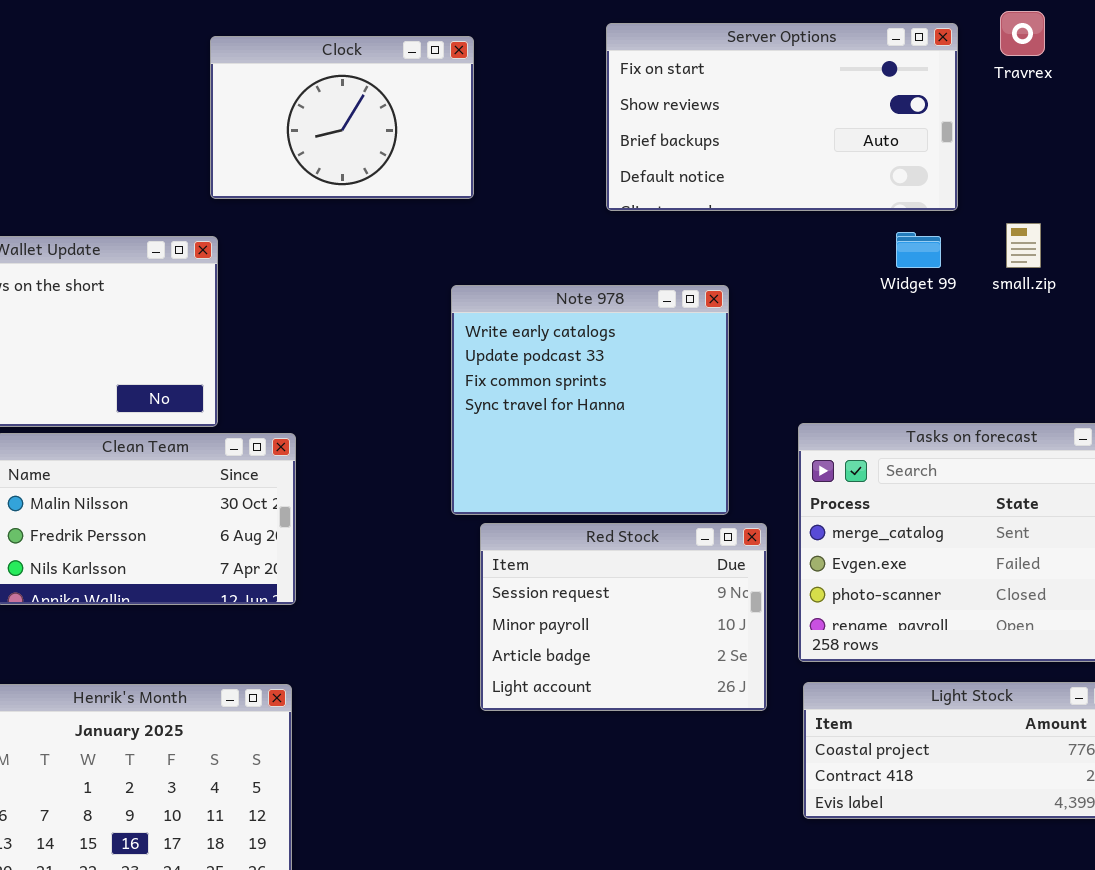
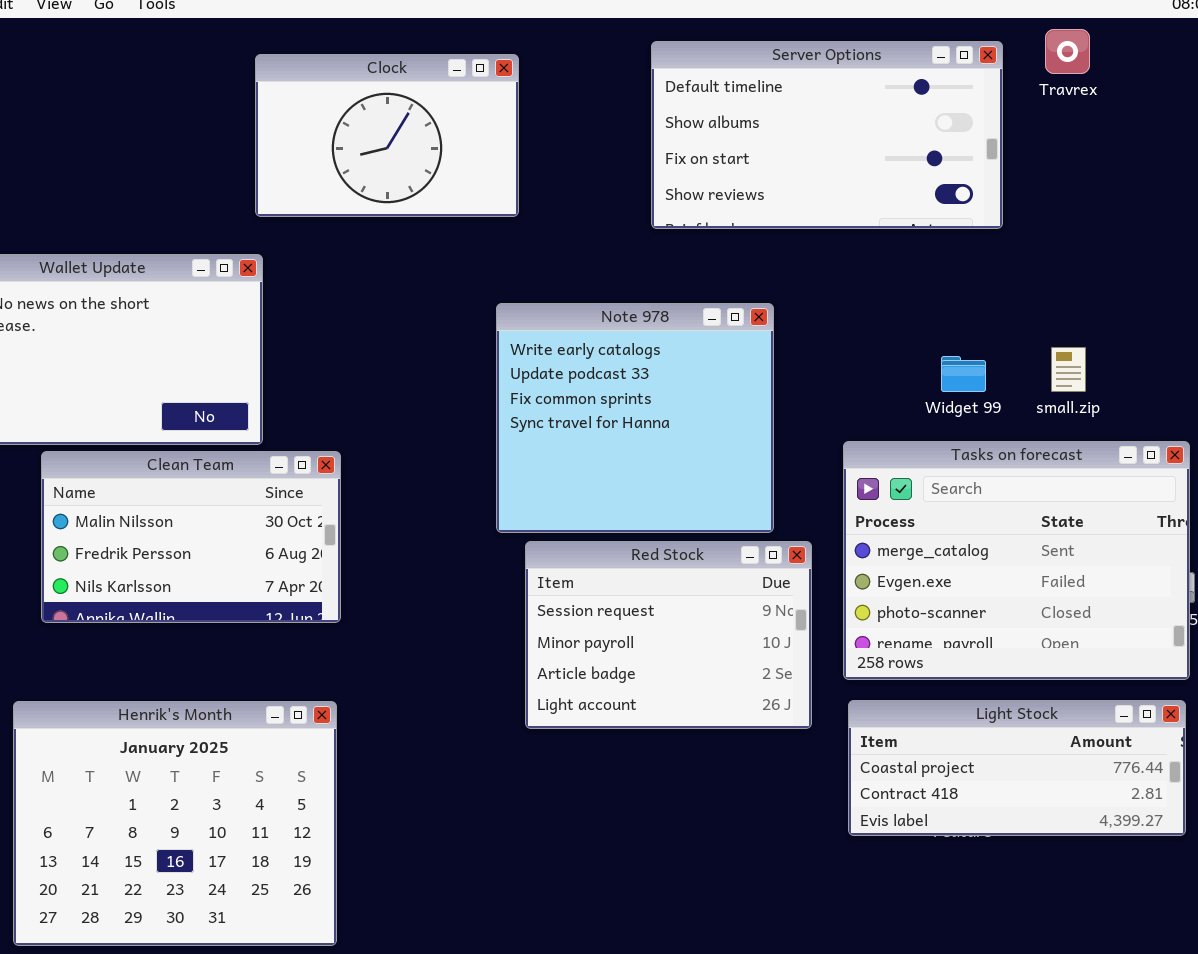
Server Options: [606,23,958,211] -> [651,41,1003,229], scrolled up 2 rows
small.zip: [1006,223,1041,268] -> [1051,347,1086,392], moved
Widget 99: [896,232,941,268] -> [941,356,986,392], moved

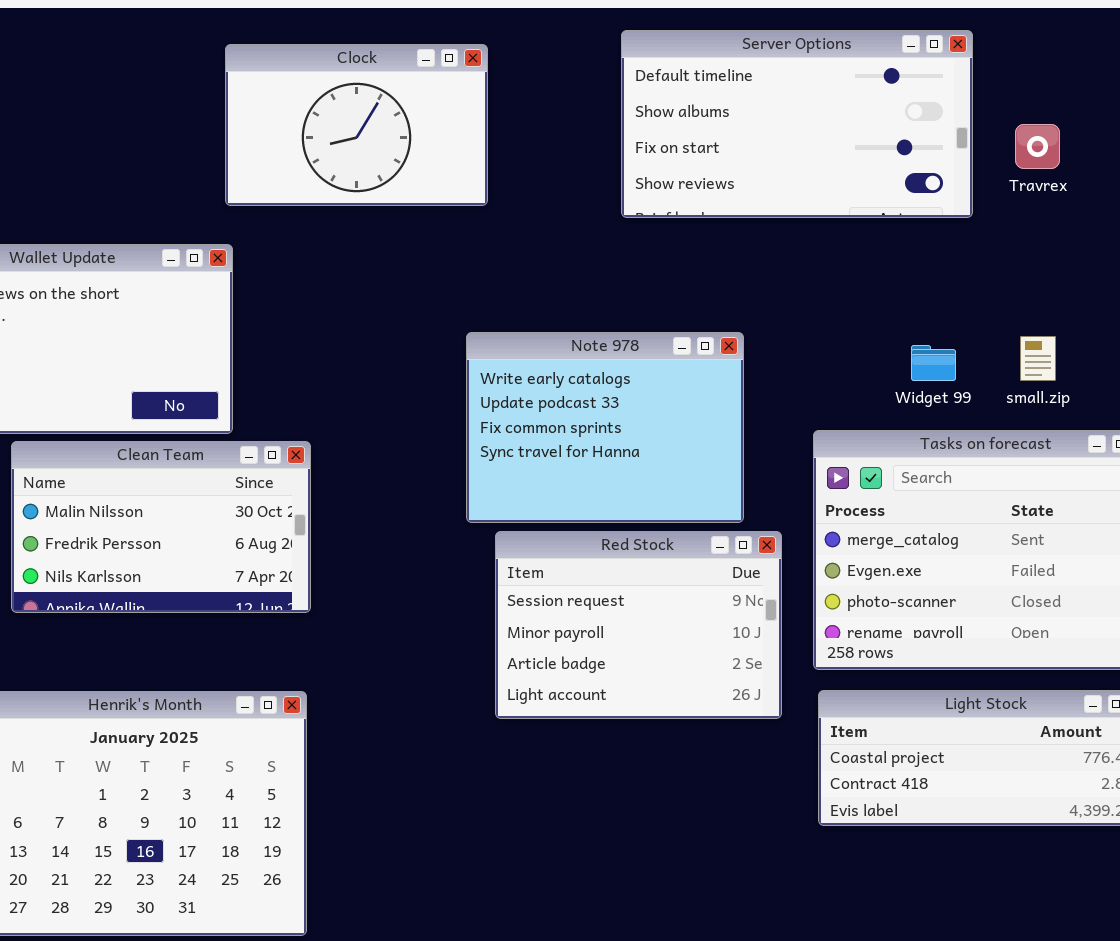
Travrex: [1045,29,1090,74] -> [1015,124,1060,169], moved
Note 978: [496,303,774,533] -> [466,332,744,523], resized

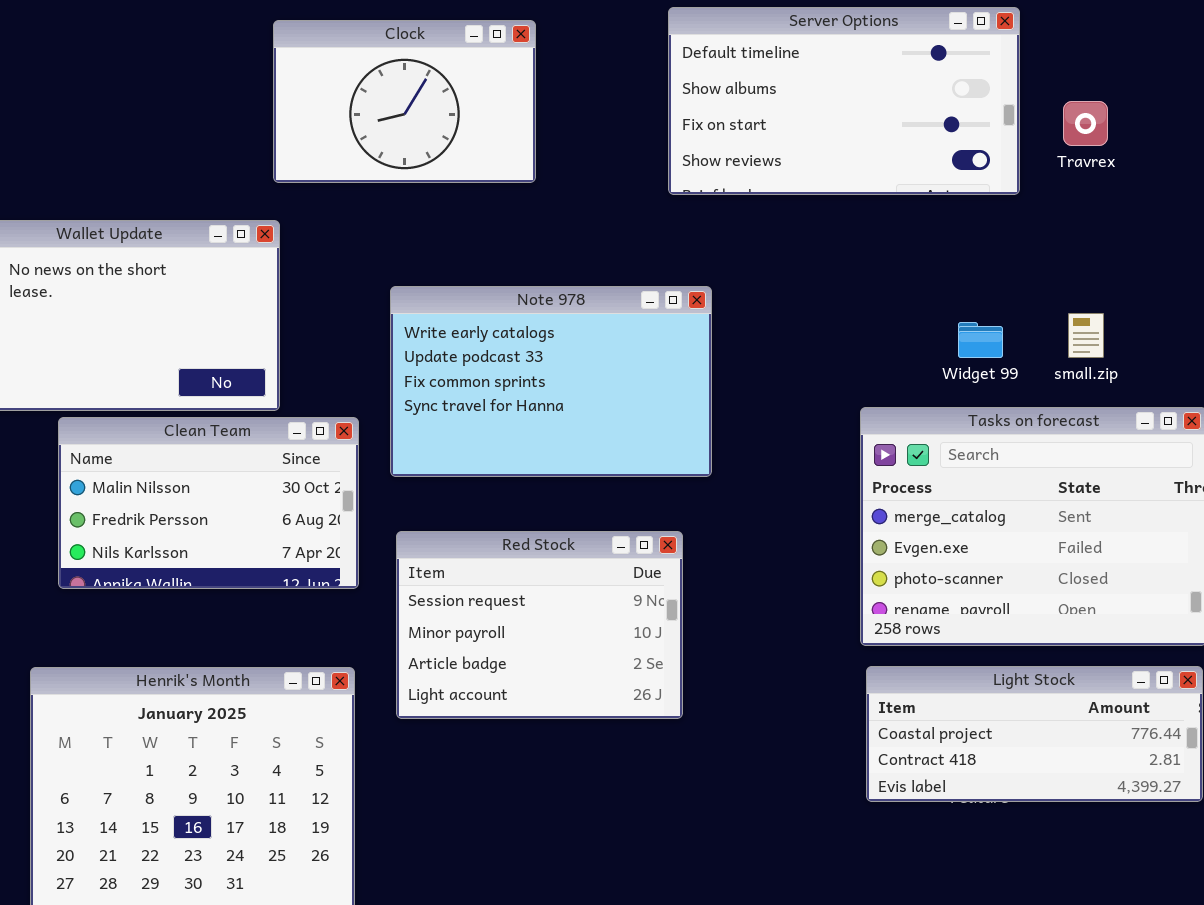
Note 978: [466,332,744,523] -> [390,286,712,477], moved, resized
Red Stock: [495,531,782,719] -> [396,531,683,719], moved

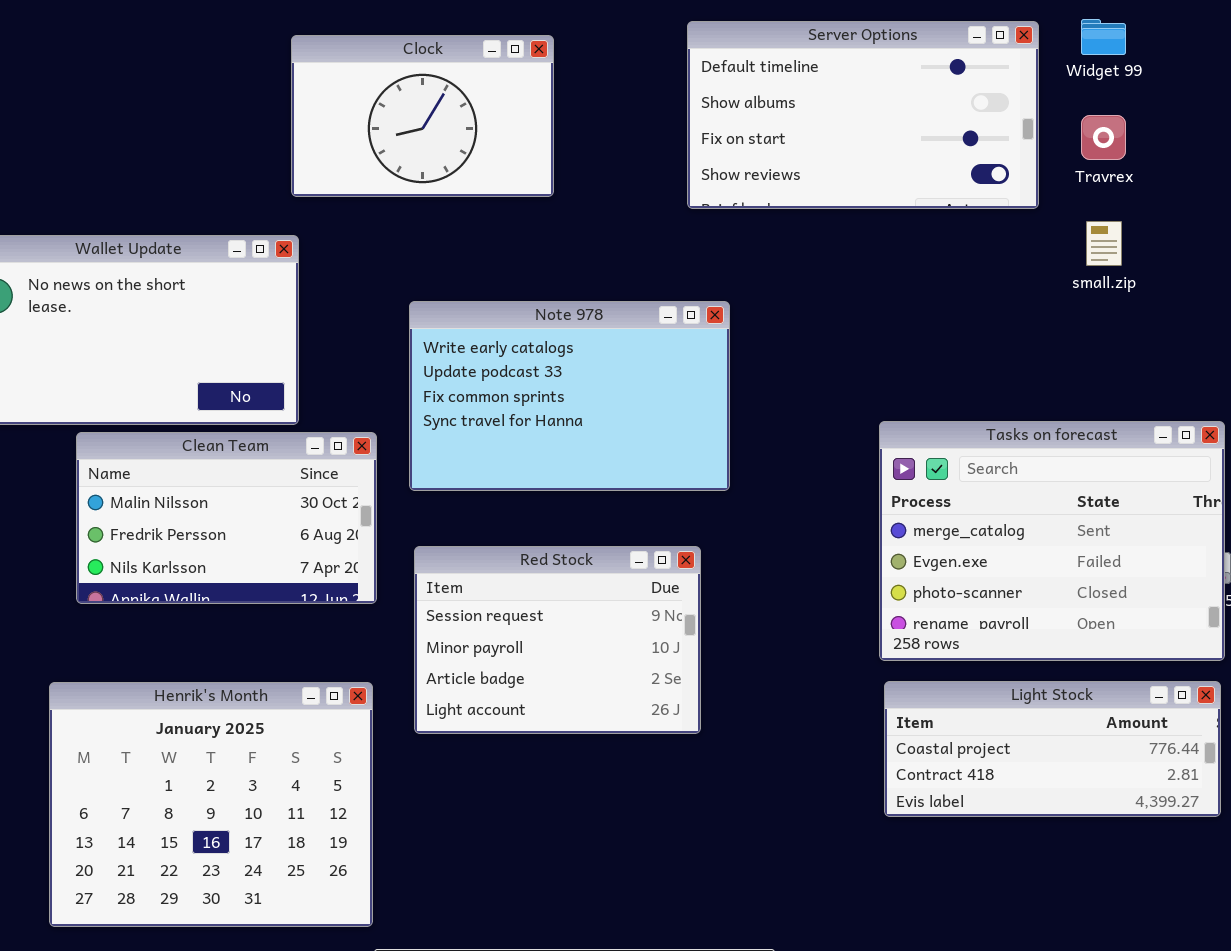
small.zip: [1068,313,1104,358] -> [1086,221,1122,266], moved
Widget 99: [958,322,1003,358] -> [1081,19,1126,55], moved

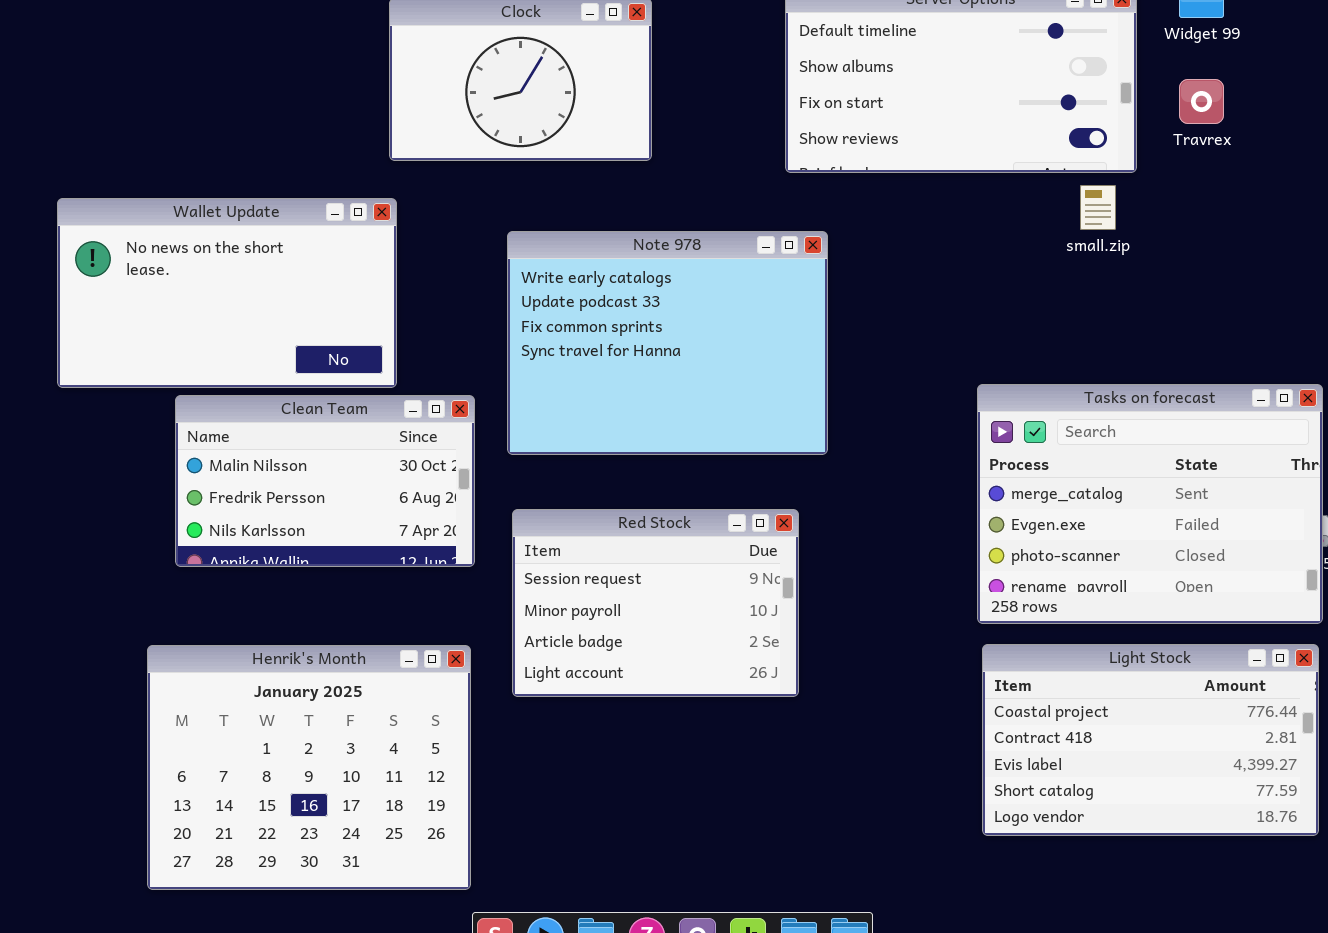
small.zip: [1086,221,1122,266] -> [1080,185,1116,230], moved
Note 978: [409,301,730,491] -> [507,231,828,455], resized
Light Stock: [884,681,1221,817] -> [982,644,1319,836], resized

